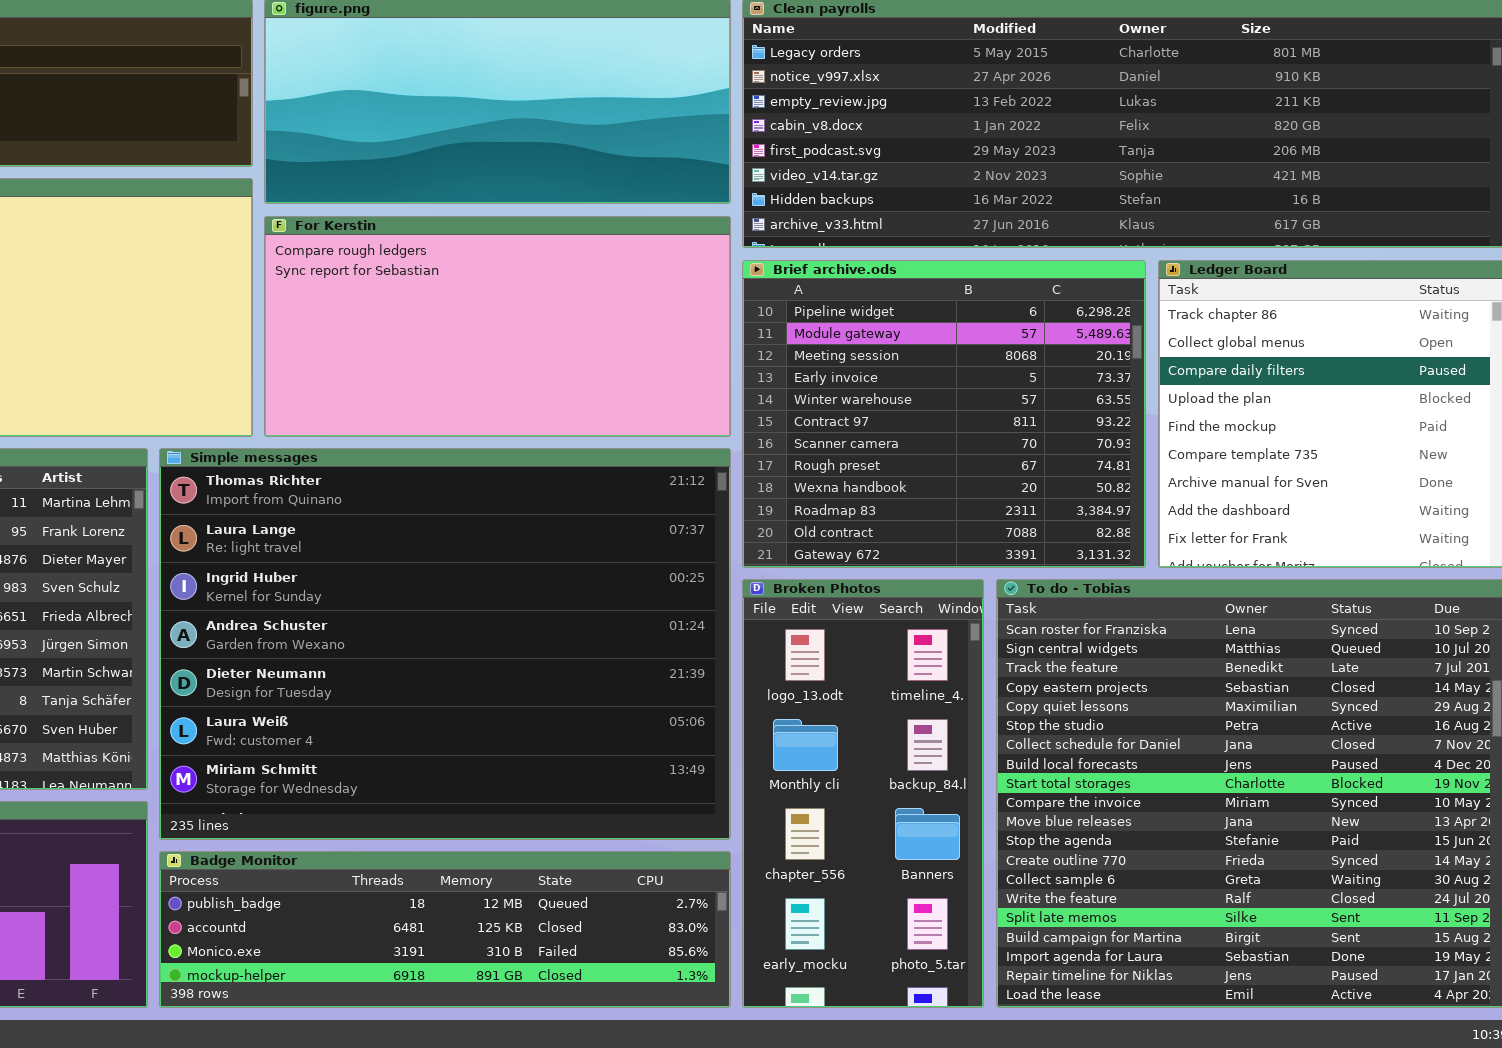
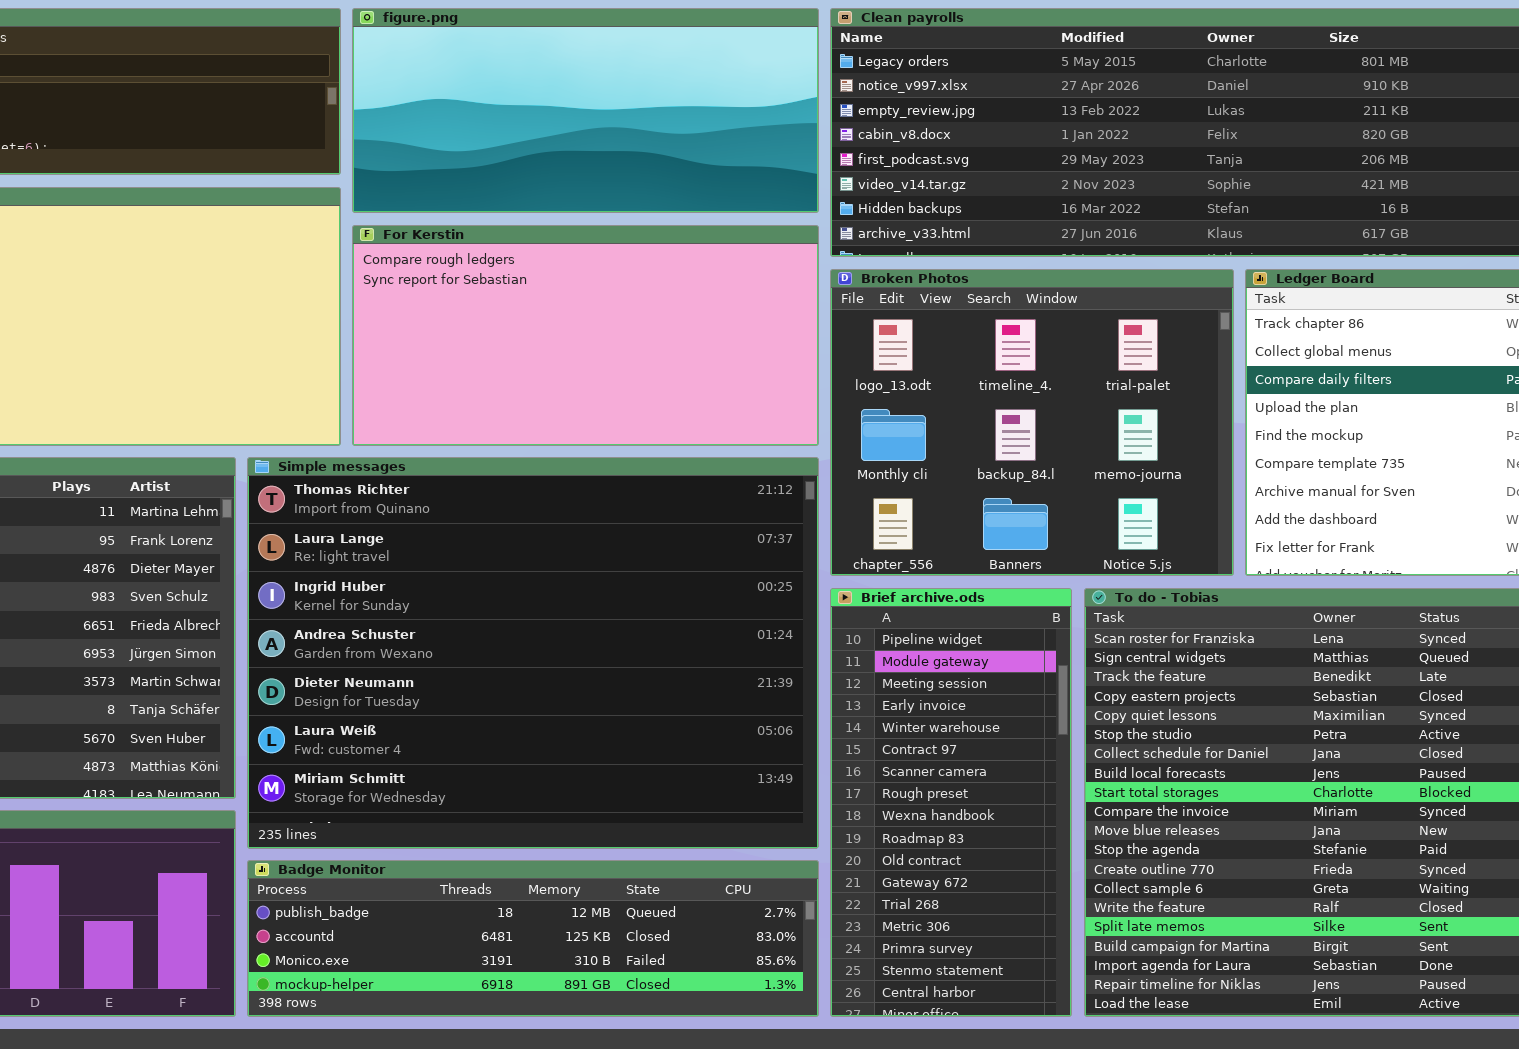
Brief archive.ods: [742,260,1146,568] -> [830,588,1072,1017], moved, resized
Broken Photos: [742,579,984,1008] -> [830,269,1234,576], moved, resized

